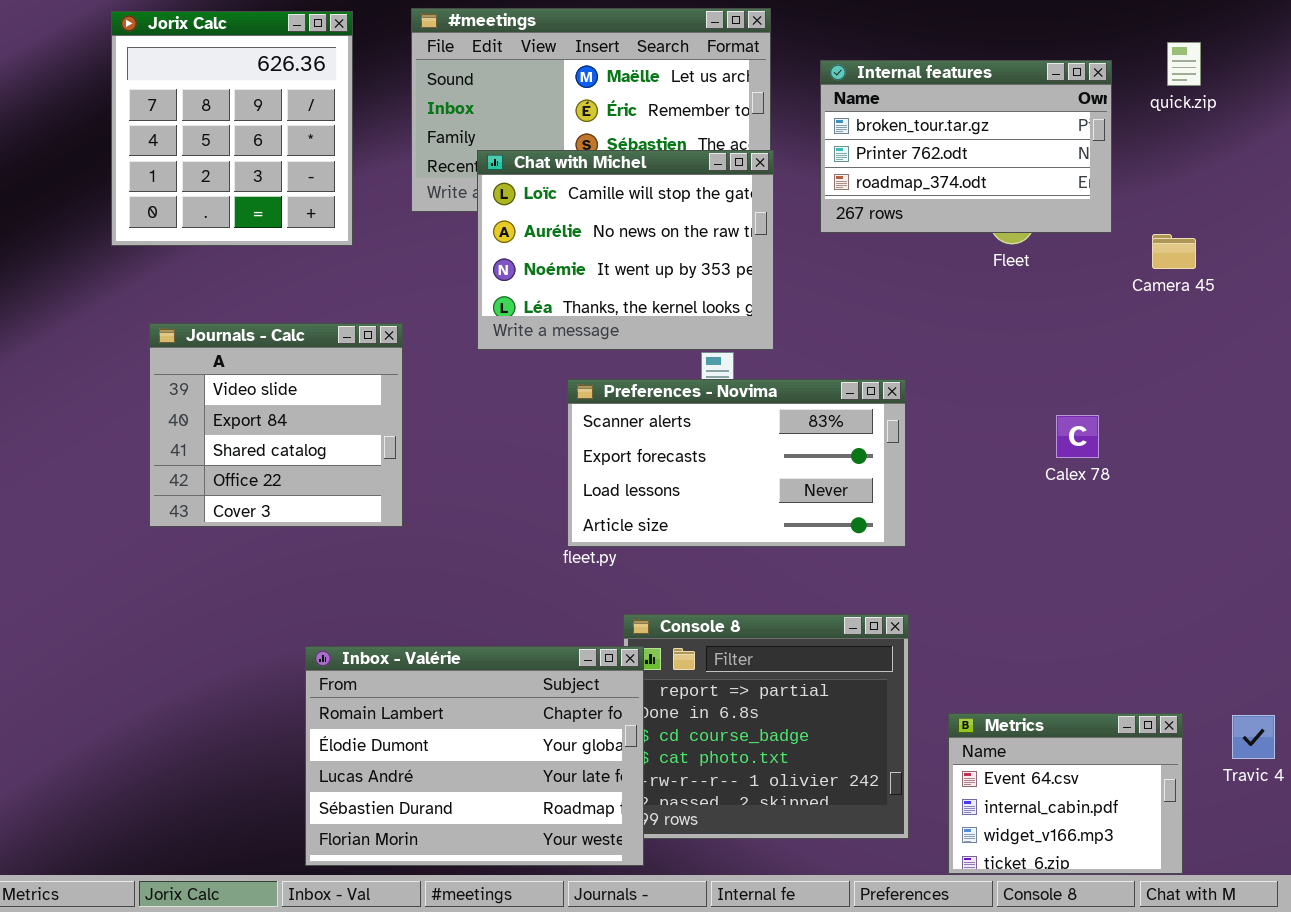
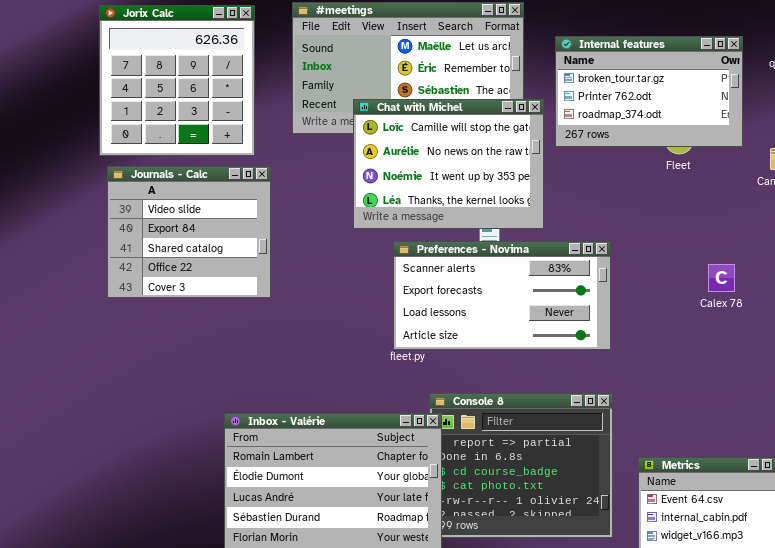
Chat with Michel: [477,150,774,350] -> [353,99,544,229], moved
Journals - Calc: [149,323,403,527] -> [107,166,271,298], moved

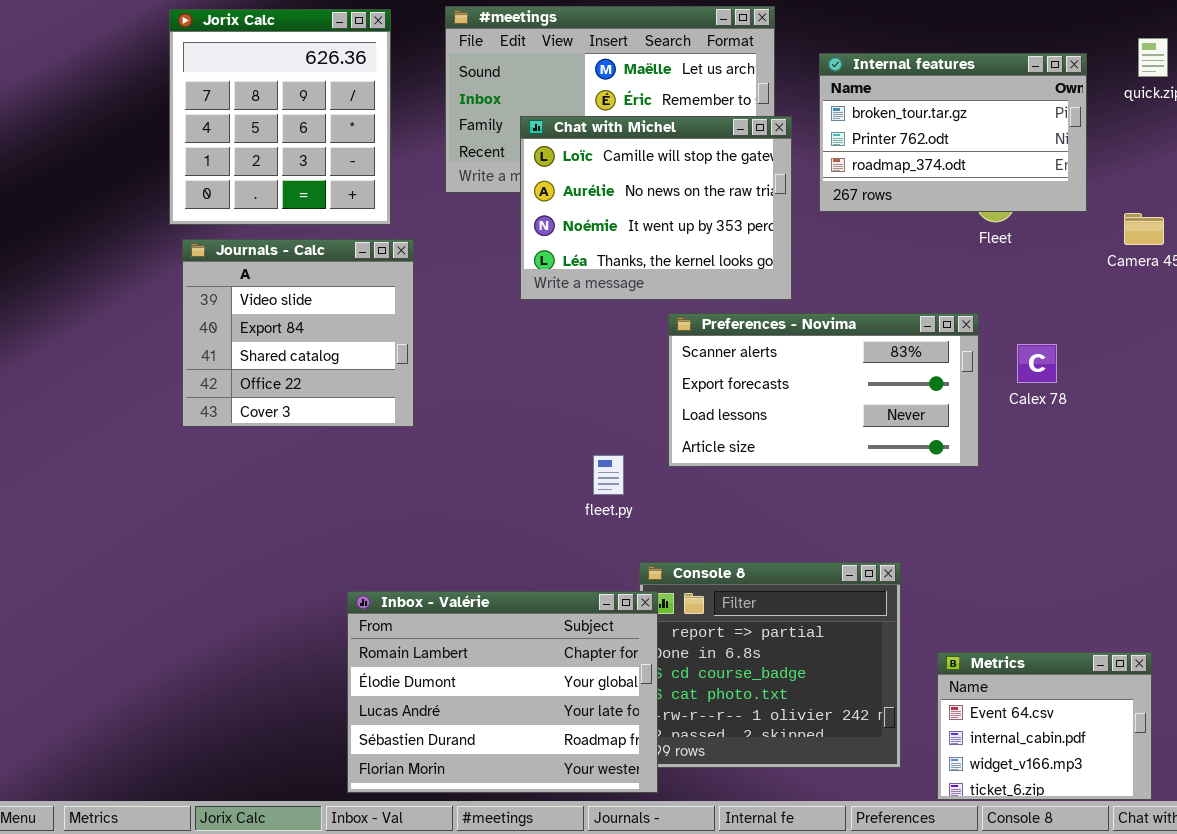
Chat with Michel: [353,99,544,229] -> [520,116,792,300], moved
Preferences - Novima: [393,241,611,350] -> [668,313,979,467], moved
Calex 78: [708,264,735,292] -> [1017,344,1057,383], moved

